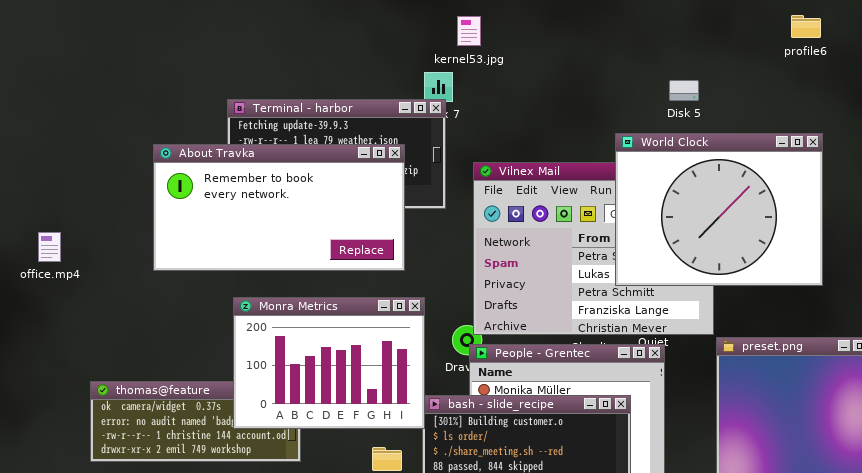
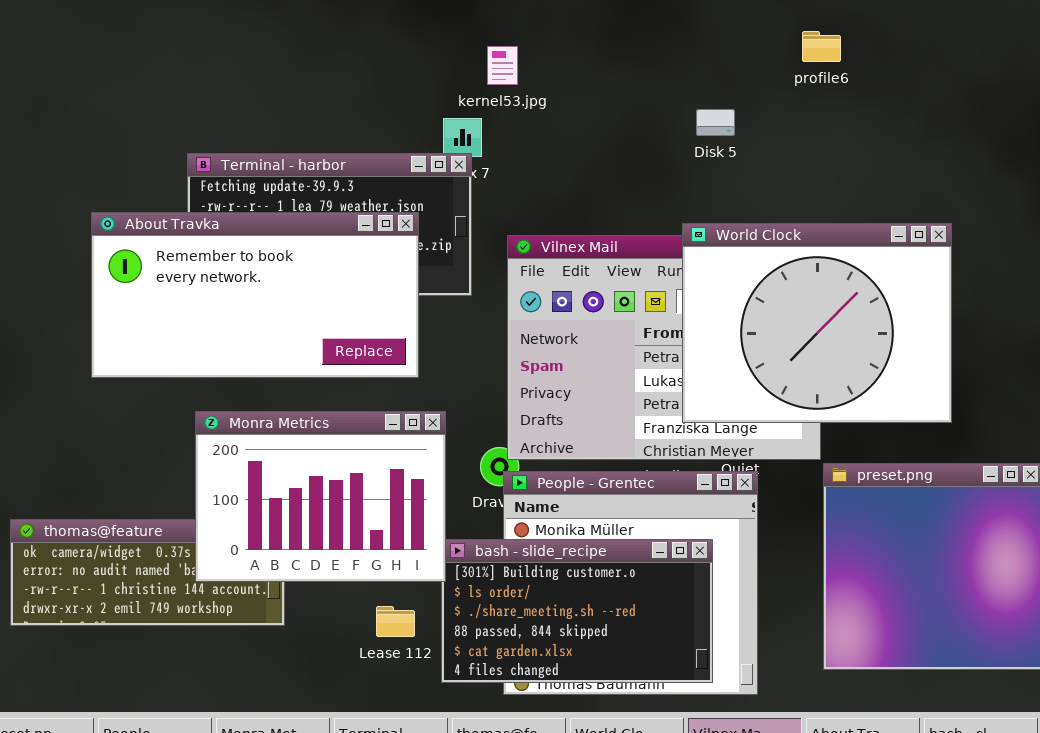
profile6: [791,15,821,38] -> [802,31,841,62], moved
Disk 5: [669,80,699,101] -> [696,109,735,136], moved
World Clock: [615,133,823,286] -> [682,223,952,423], moved

